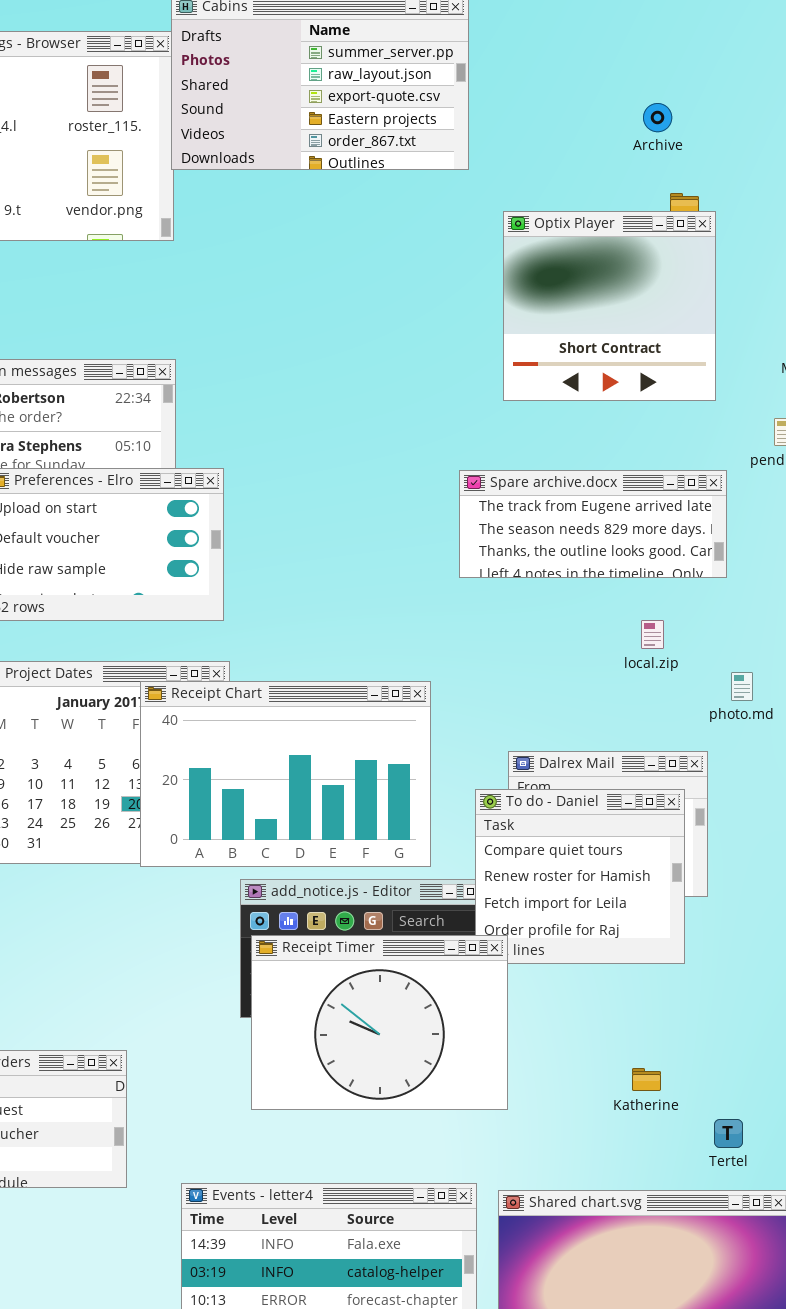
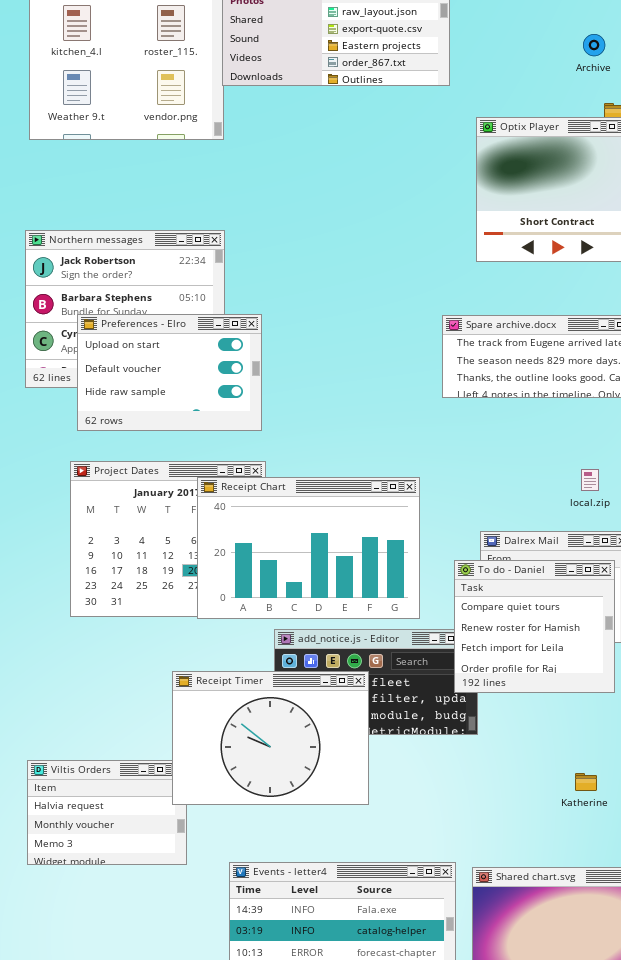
local.zip: [641,620,664,649] -> [581,469,599,491], moved
Receipt Timer: [251,935,508,1110] -> [172,671,369,805], moved

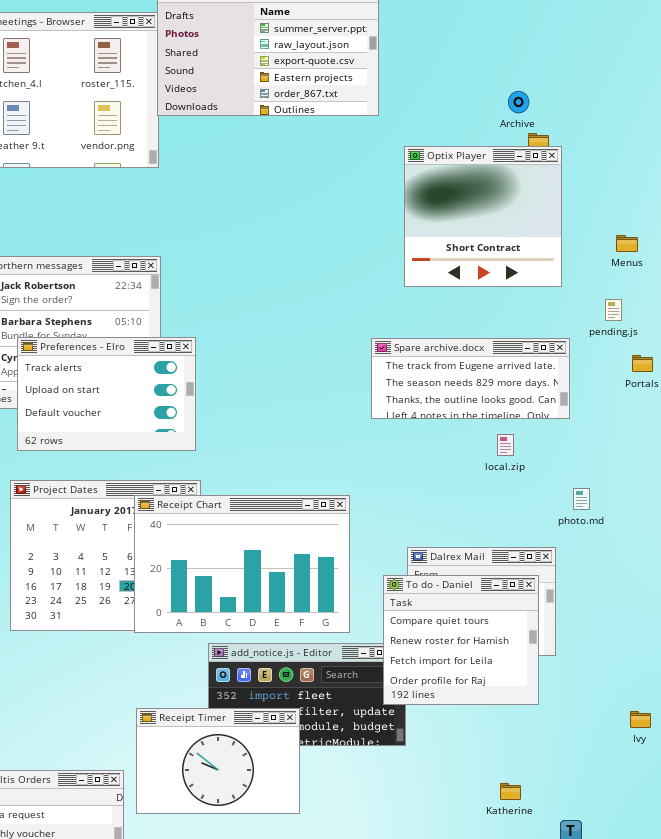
Archive: [583,34,605,56] -> [508,91,529,113], moved
Preferences - Elro: [77,314,262,431] -> [17,337,196,451], scrolled up 1 row
local.zip: [581,469,599,491] -> [497,434,514,456], moved
Receipt Timer: [172,671,369,805] -> [136,708,300,814], resized

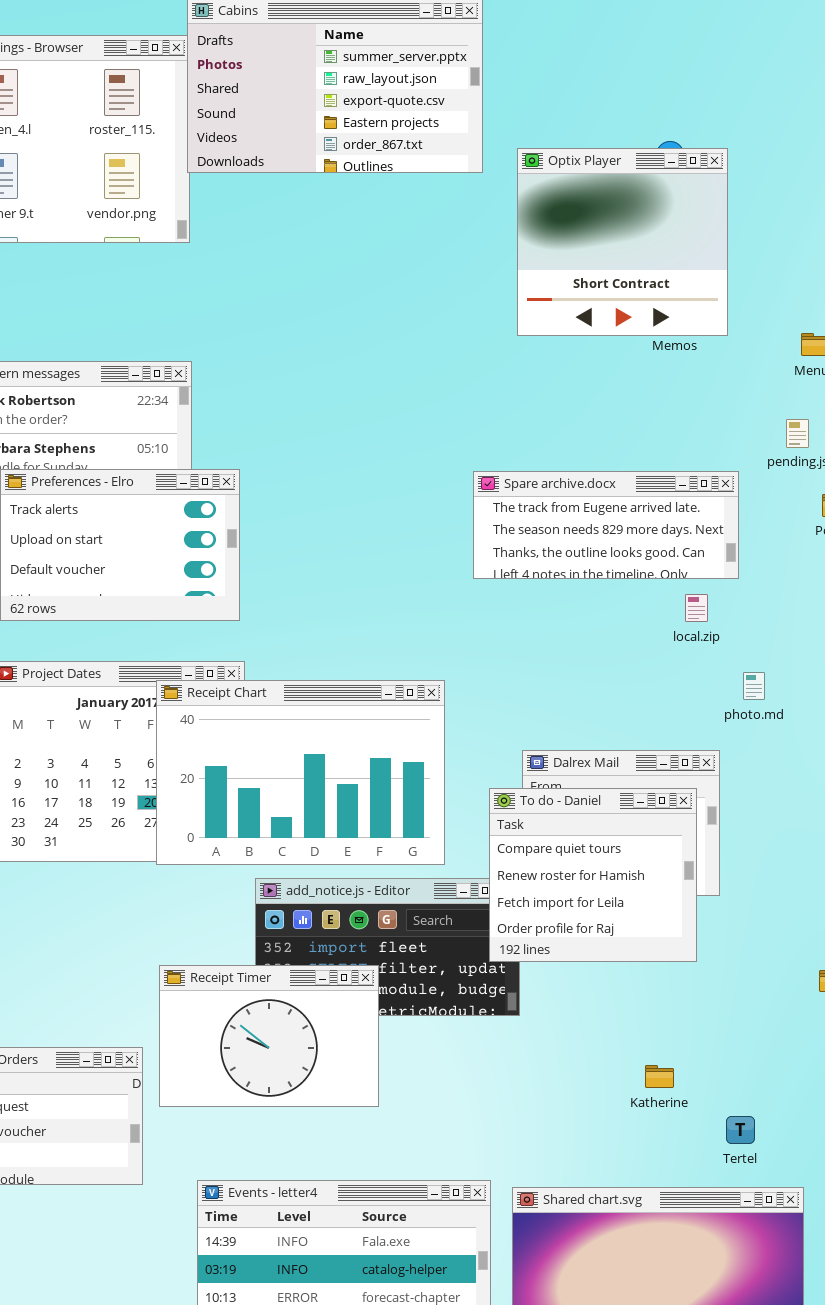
Optix Player: [404,146,562,287] -> [517,148,728,336], moved
local.zip: [497,434,514,456] -> [685,594,708,622], moved

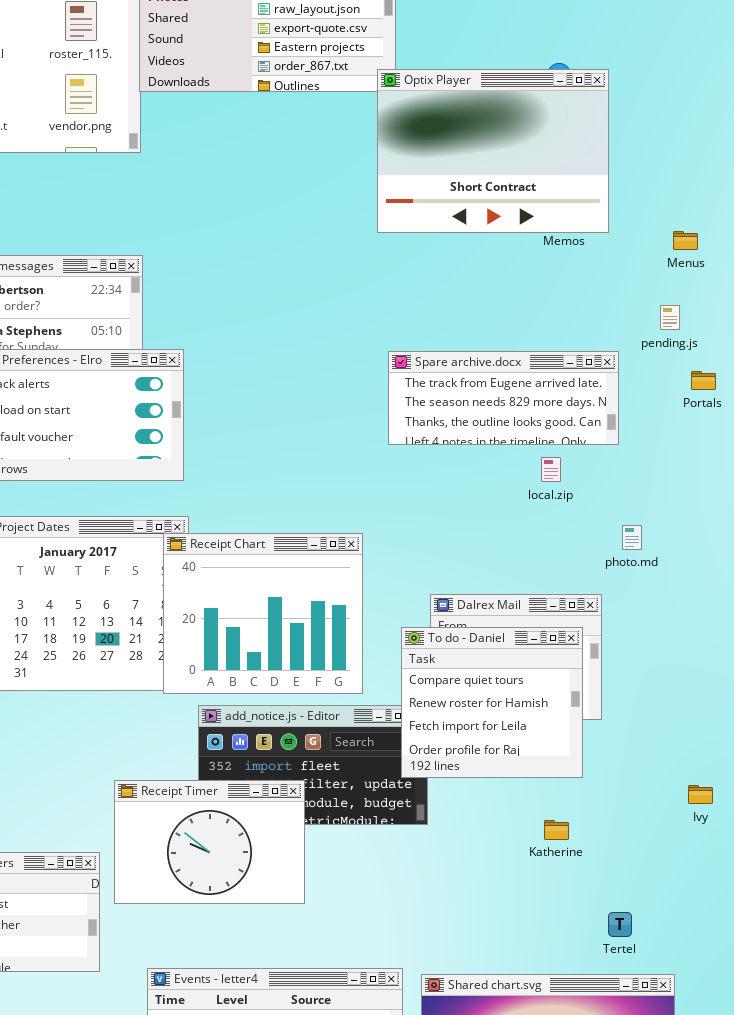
Optix Player: [517,148,728,336] -> [377,69,609,233], resized
local.zip: [685,594,708,622] -> [541,457,561,482], moved
Receipt Chart: [156,680,445,865] -> [163,533,363,694], resized
Katherine: [645,1065,674,1088] -> [544,820,569,840], moved

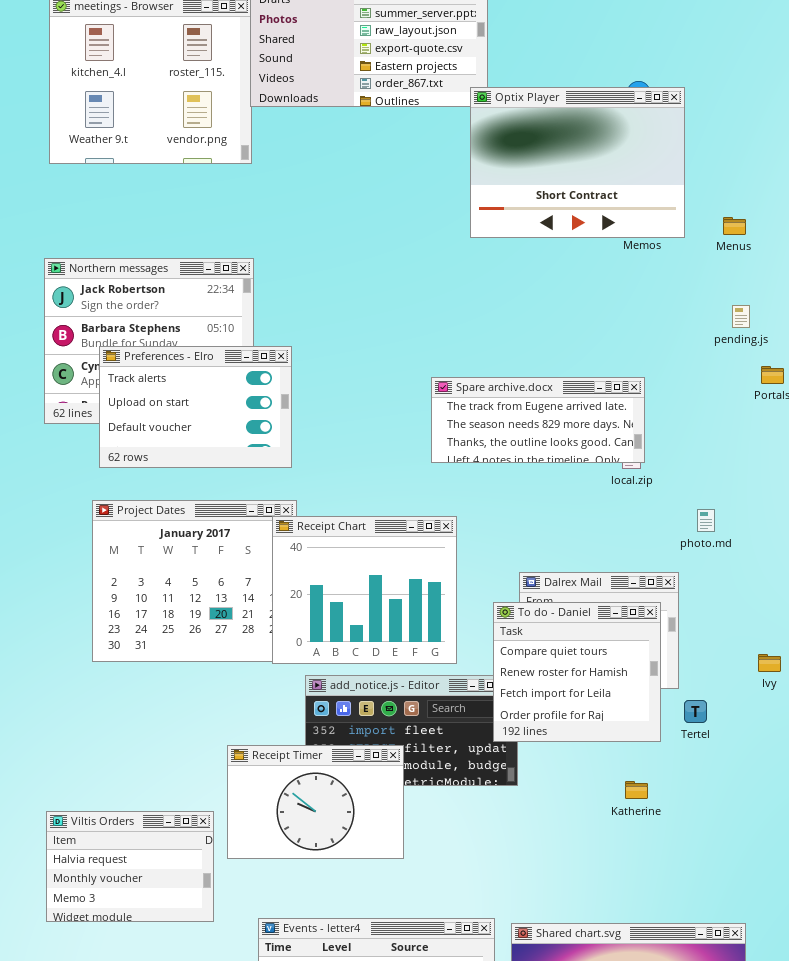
Menus: [673,231,698,250] -> [723,217,746,235], moved
Spare archive.docx: [388,351,619,445] -> [431,377,645,463], moved
Ivy: [688,785,713,804] -> [758,654,781,672], moved
Tertel: [608,912,632,937] -> [684,700,707,723], moved

